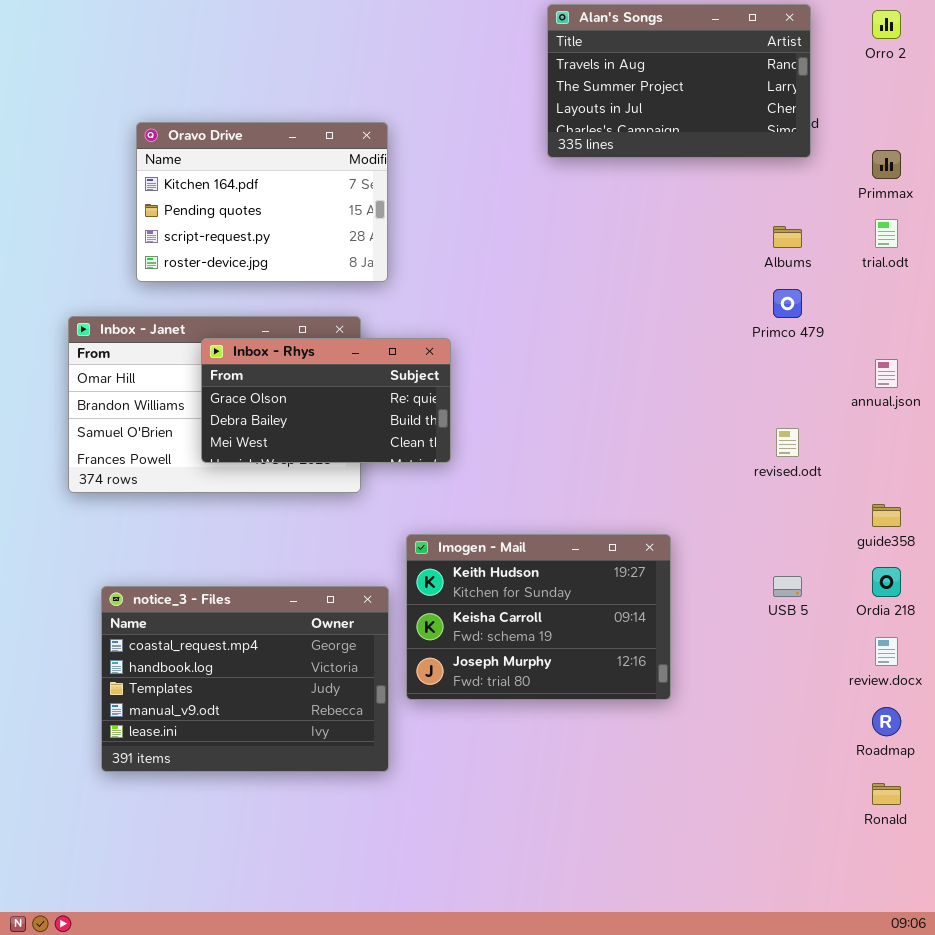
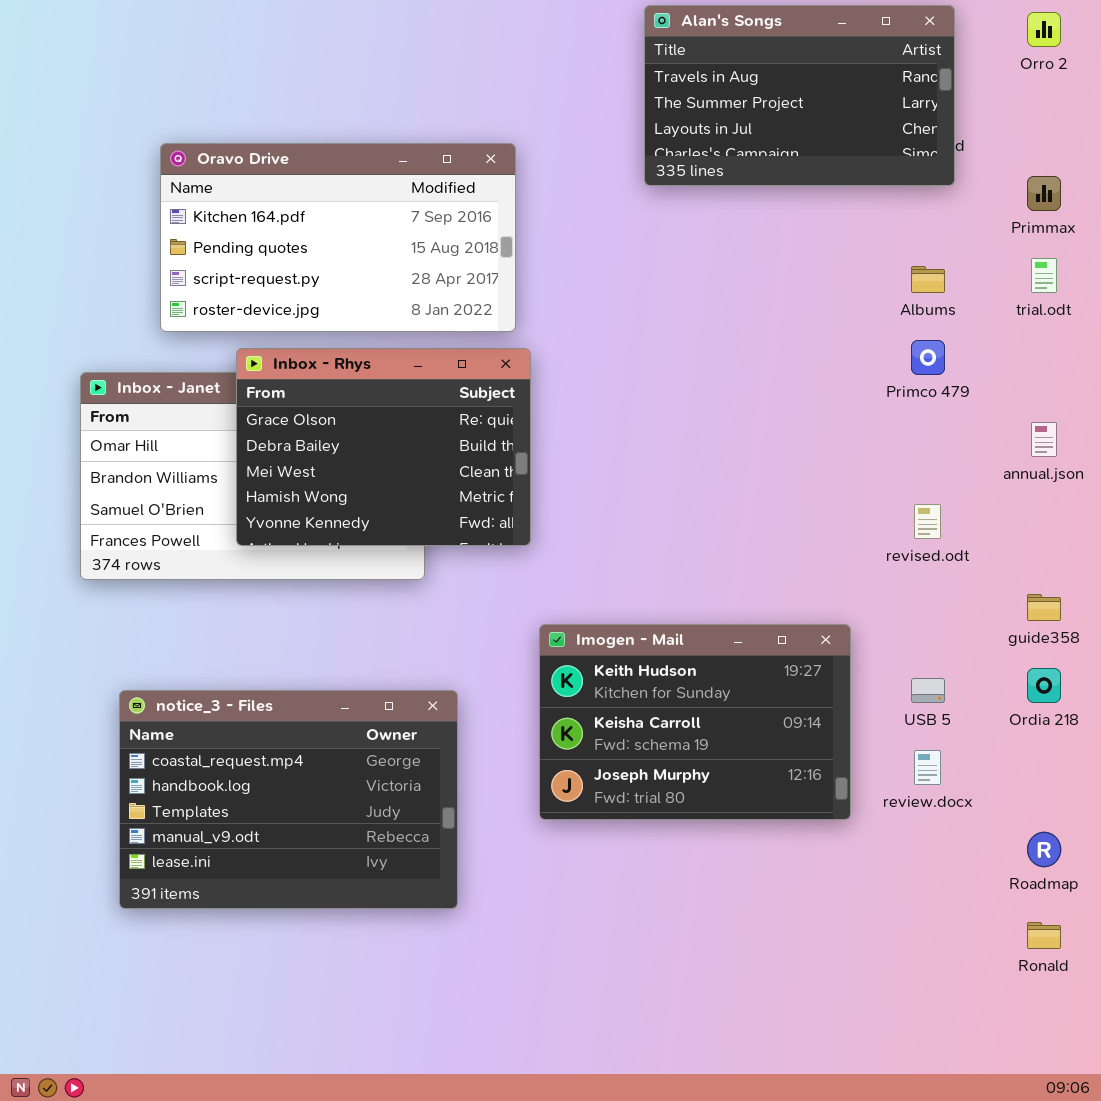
Oravo Drive: [136,122,388,282] -> [160,143,516,332], resized
Inbox - Rhys: [201,338,451,463] -> [236,348,531,546], resized
Imogen - Mail: [406,534,671,700] -> [539,624,851,820], moved
review.docx: [875,637,898,666] -> [914,750,941,785], moved

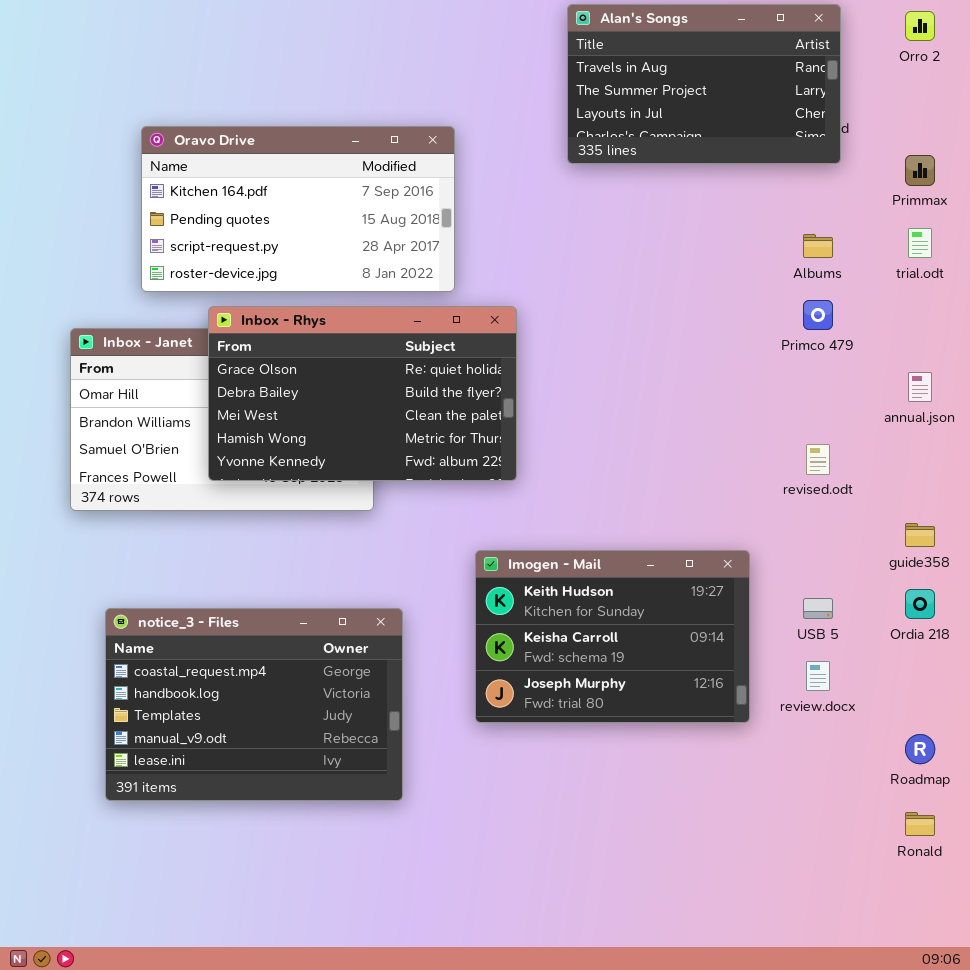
Inbox - Rhys: [236,348,531,546] -> [208,306,517,481], resized

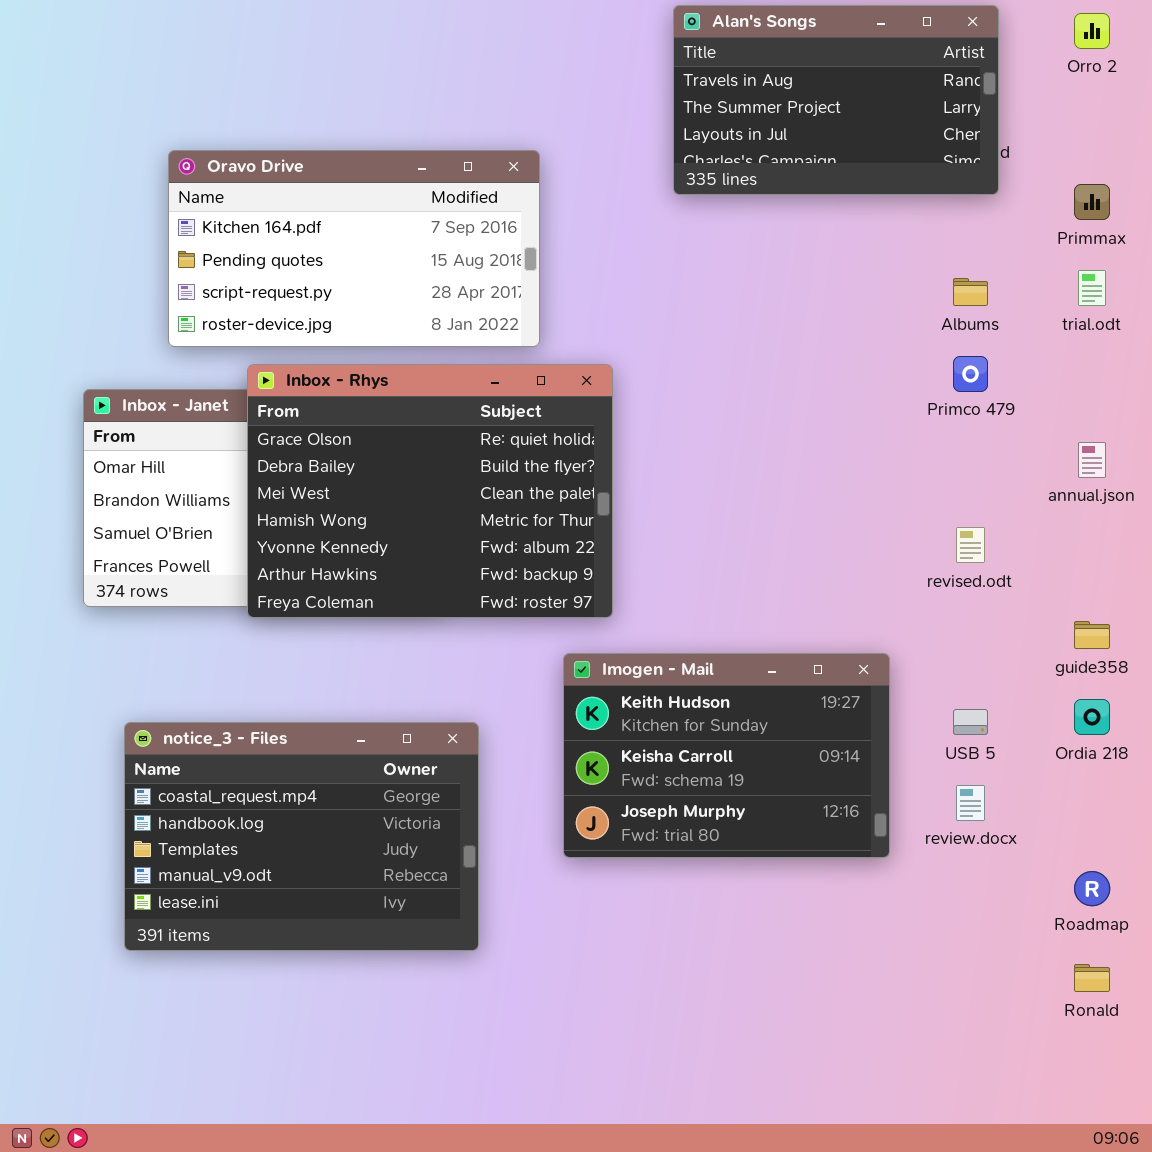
Inbox - Rhys: [208,306,517,481] -> [247,364,613,618], resized

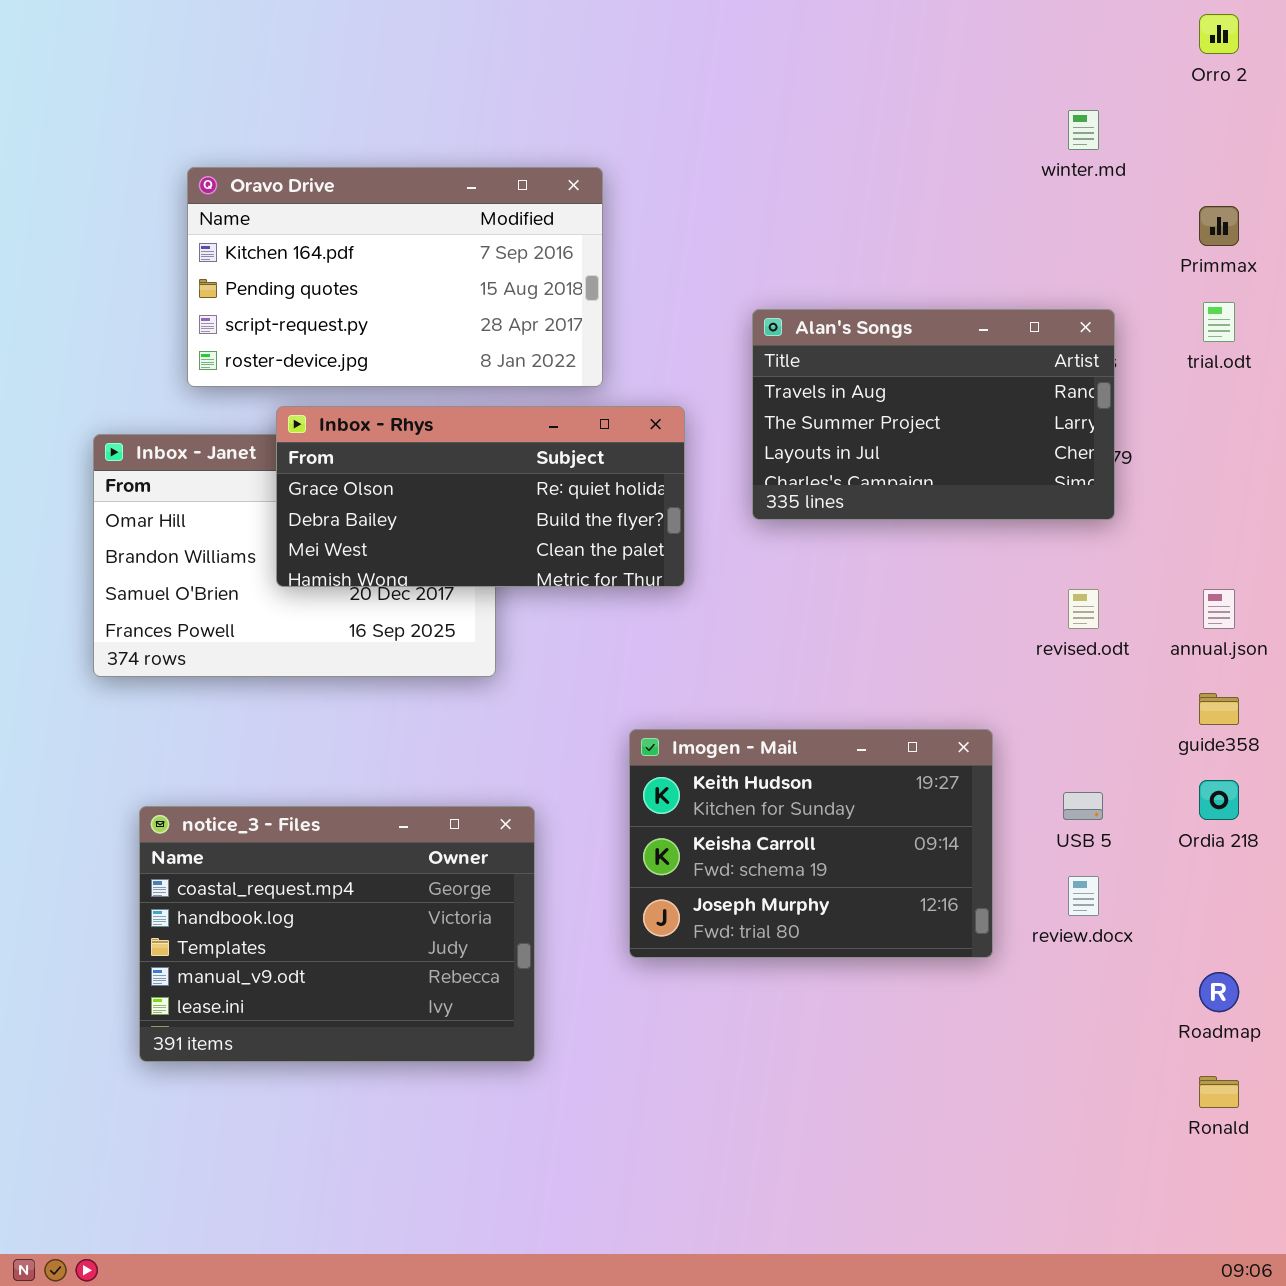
Alan's Songs: [673,5,999,195] -> [752,309,1115,520], moved
Inbox - Rhys: [247,364,613,618] -> [276,406,685,587], resized
annual.json: [1078,442,1106,478] -> [1203,589,1235,629], moved

